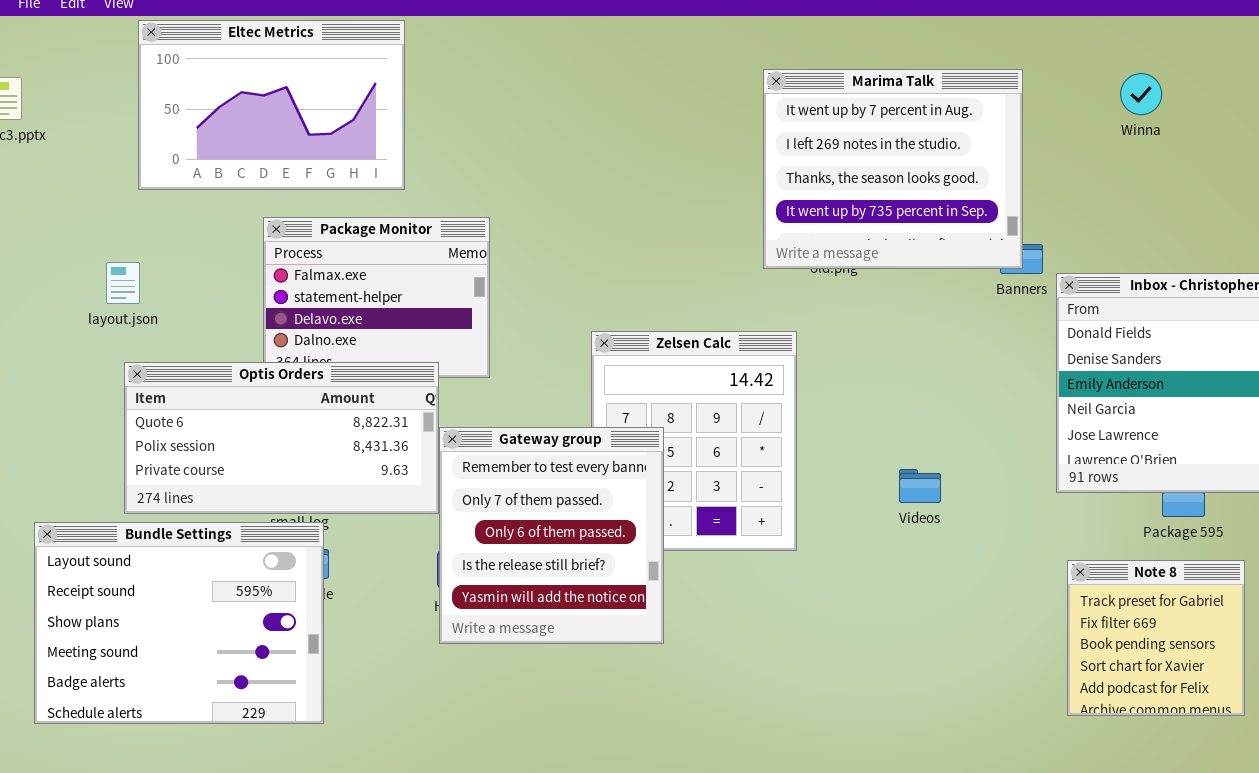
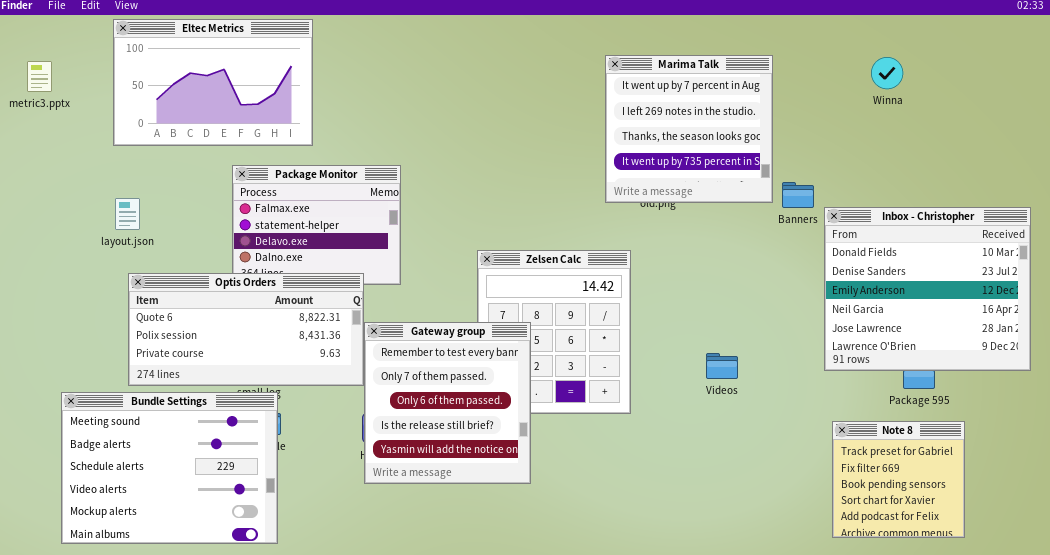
Eltec Metrics: [138,20,405,190] -> [113,19,313,146], moved
Marima Talk: [763,69,1023,269] -> [605,55,773,203], resized
Bundle Settings: [34,522,324,724] -> [61,392,278,544], scrolled down 3 rows

